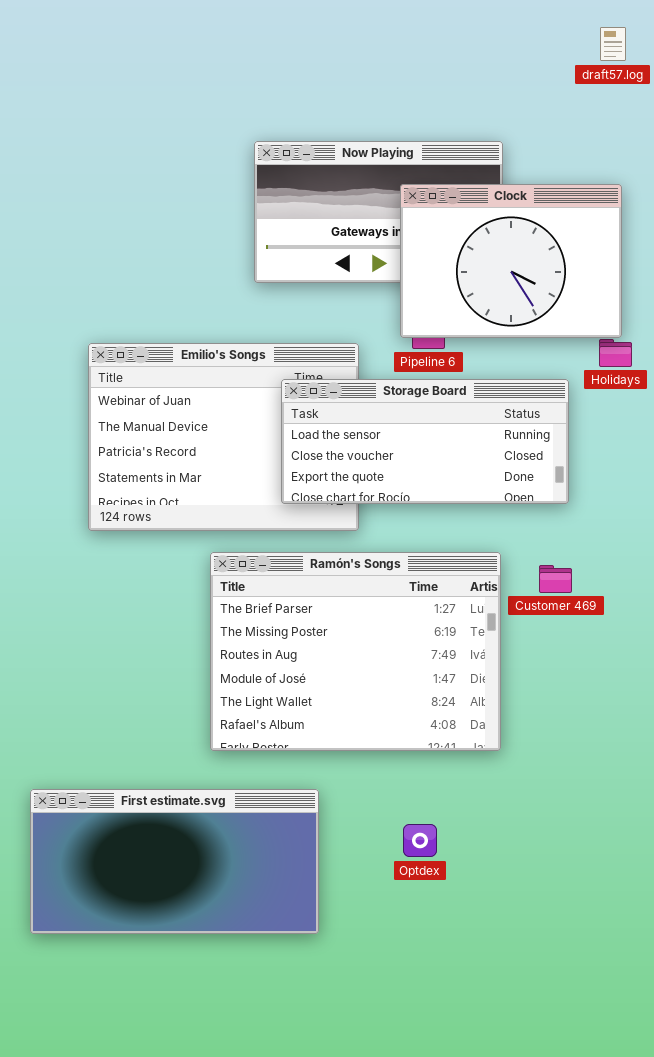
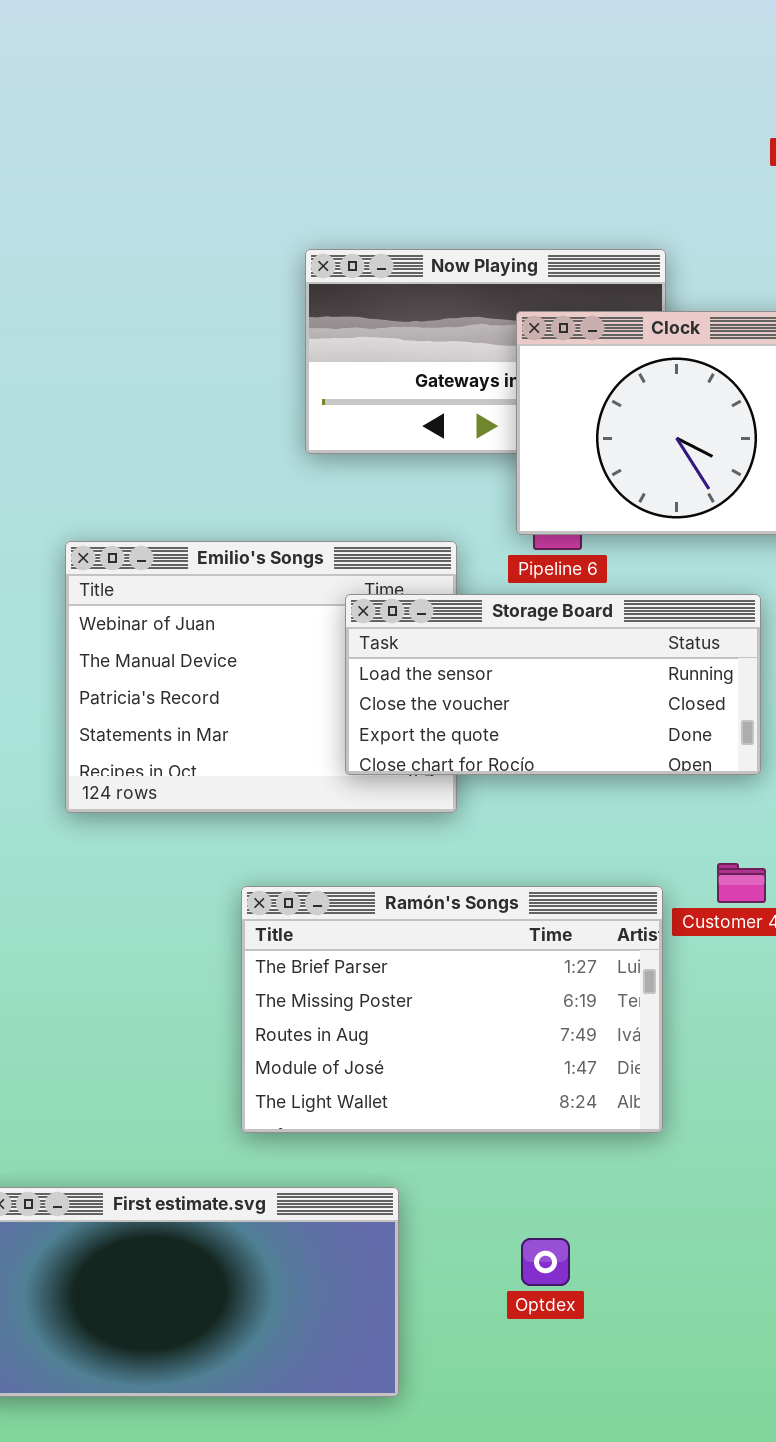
Ramón's Songs: [210,552,501,751] -> [241,886,663,1133], resized

